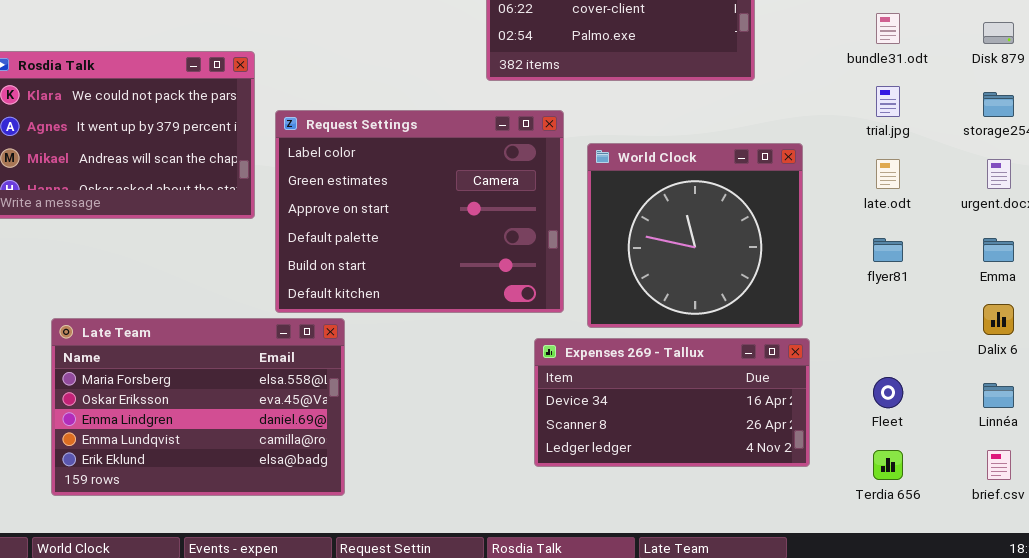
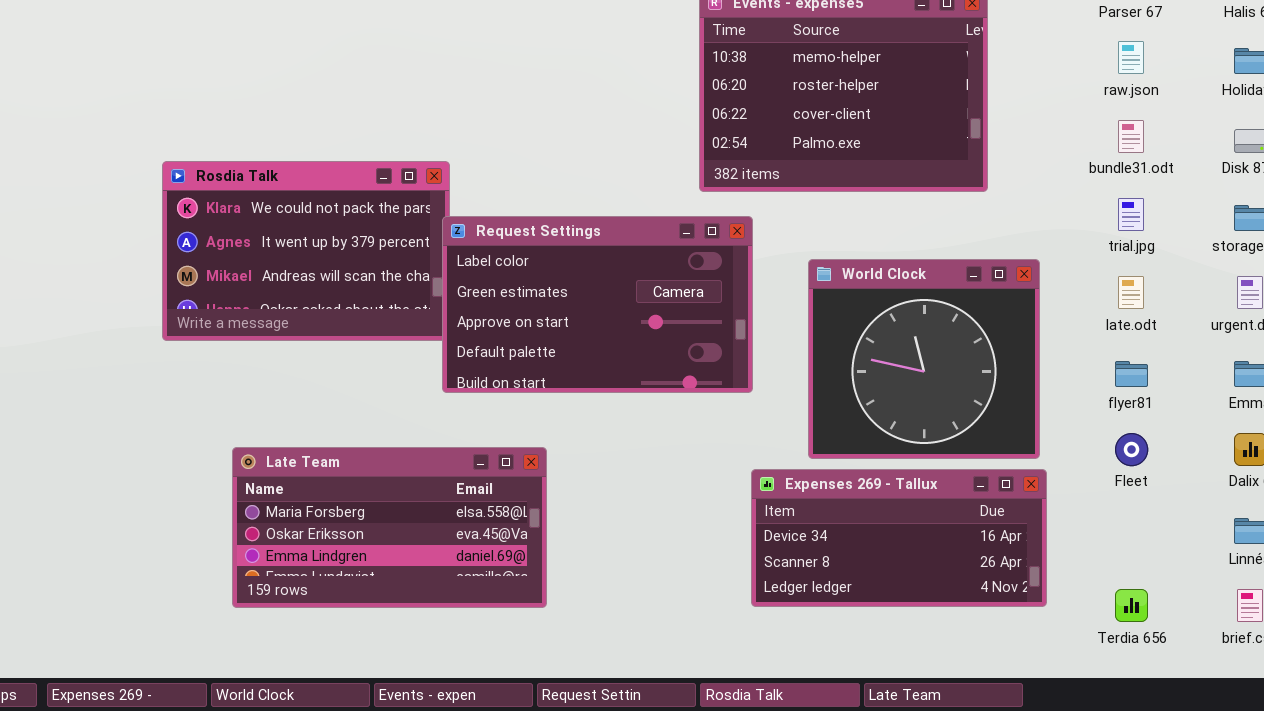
Request Settings: [275,110,564,313] -> [442,216,753,393], moved, resized
Late Team: [51,318,345,496] -> [232,447,547,608], resized
Fleet: [873,377,903,408] -> [1115,433,1148,466], moved

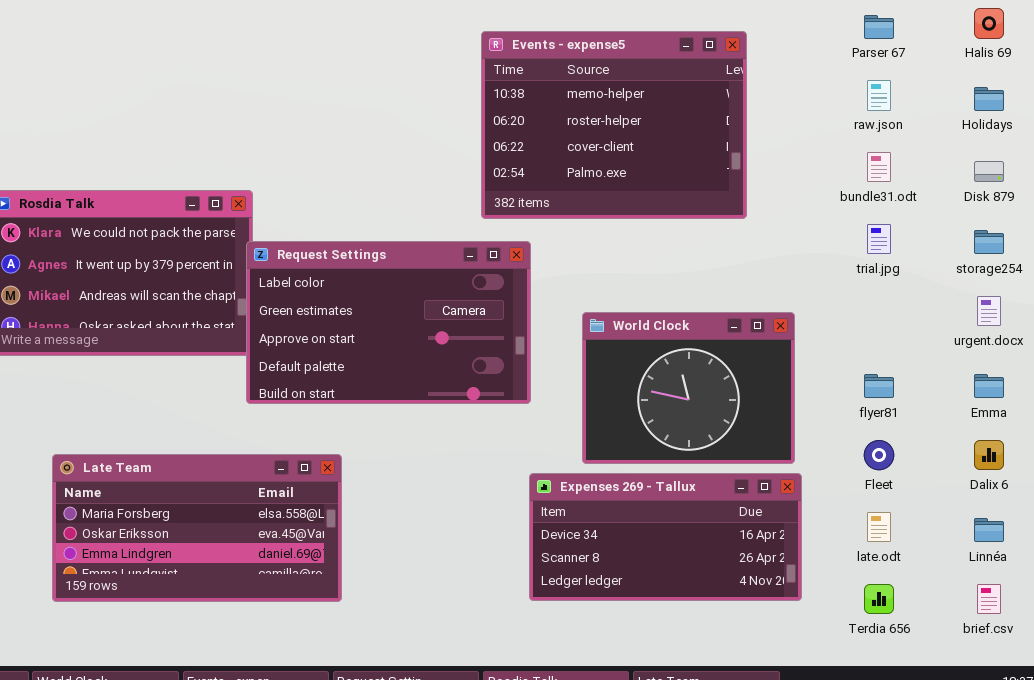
World Clock: [808,259,1040,459] -> [582,312,795,464], resized
late.odt: [1118,276,1144,309] -> [867,512,891,542], moved

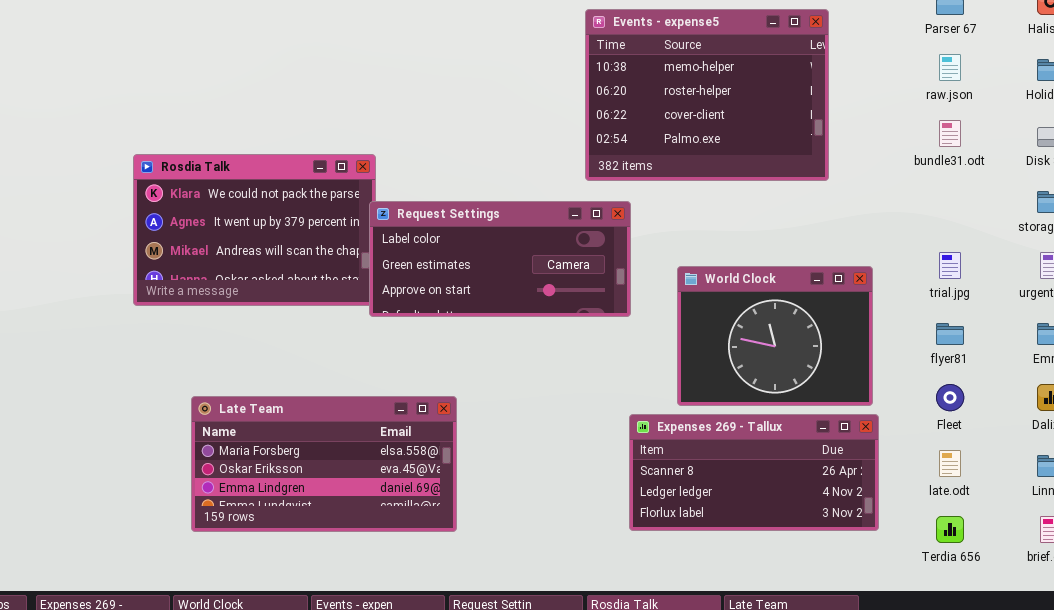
trial.jpg: [867,224,891,254] -> [939,252,961,279], moved
Request Settings: [246,241,531,404] -> [369,201,631,317], resized
Expenses 269 - Tallux: [529,473,802,601] -> [629,414,879,531], scrolled down 1 row

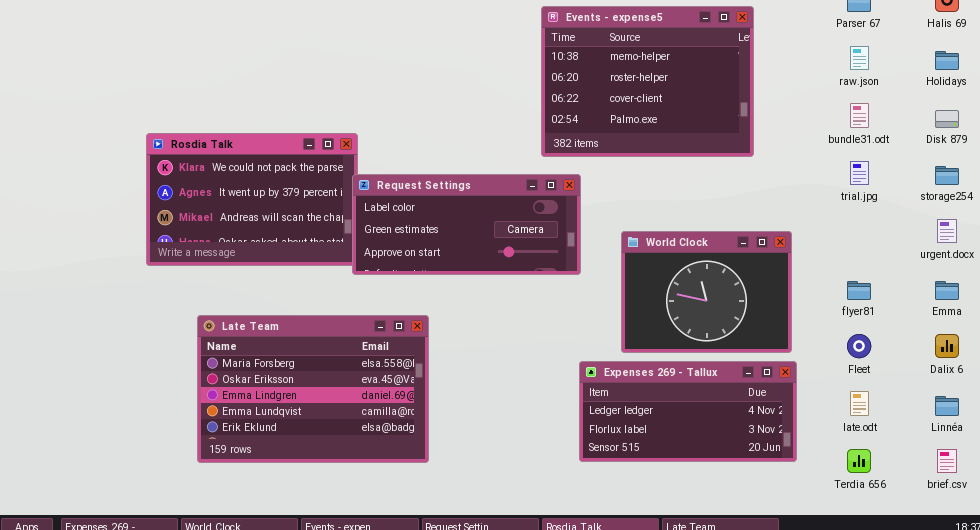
trial.jpg: [939,252,961,279] -> [850,161,869,185], moved
Late Team: [191,396,457,532] -> [197,315,429,463], resized
Expenses 269 - Tallux: [629,414,879,531] -> [579,361,797,462], scrolled down 1 row

